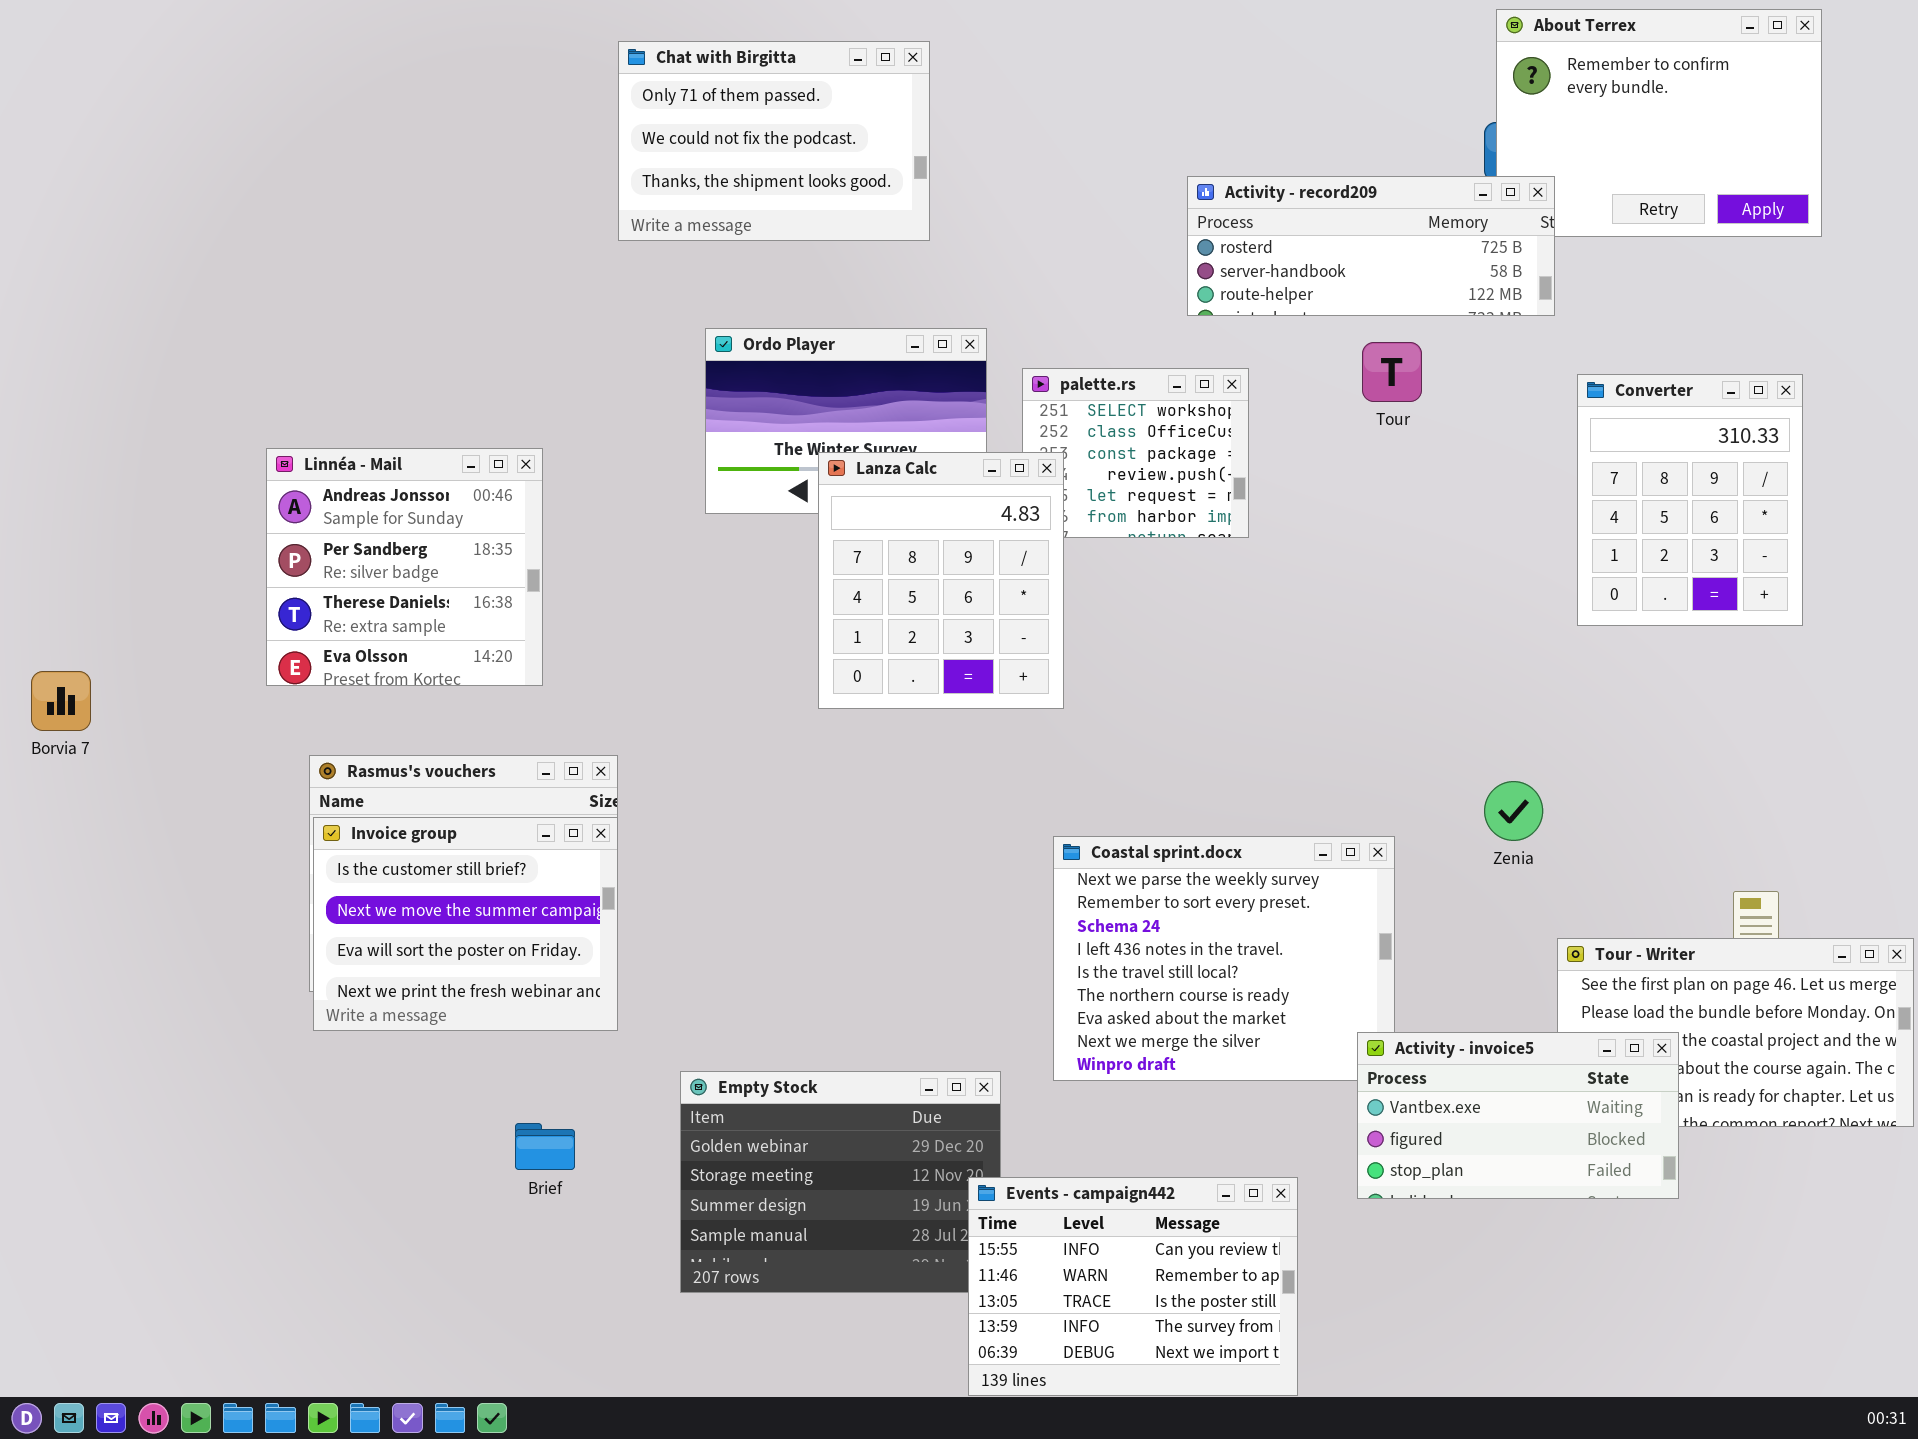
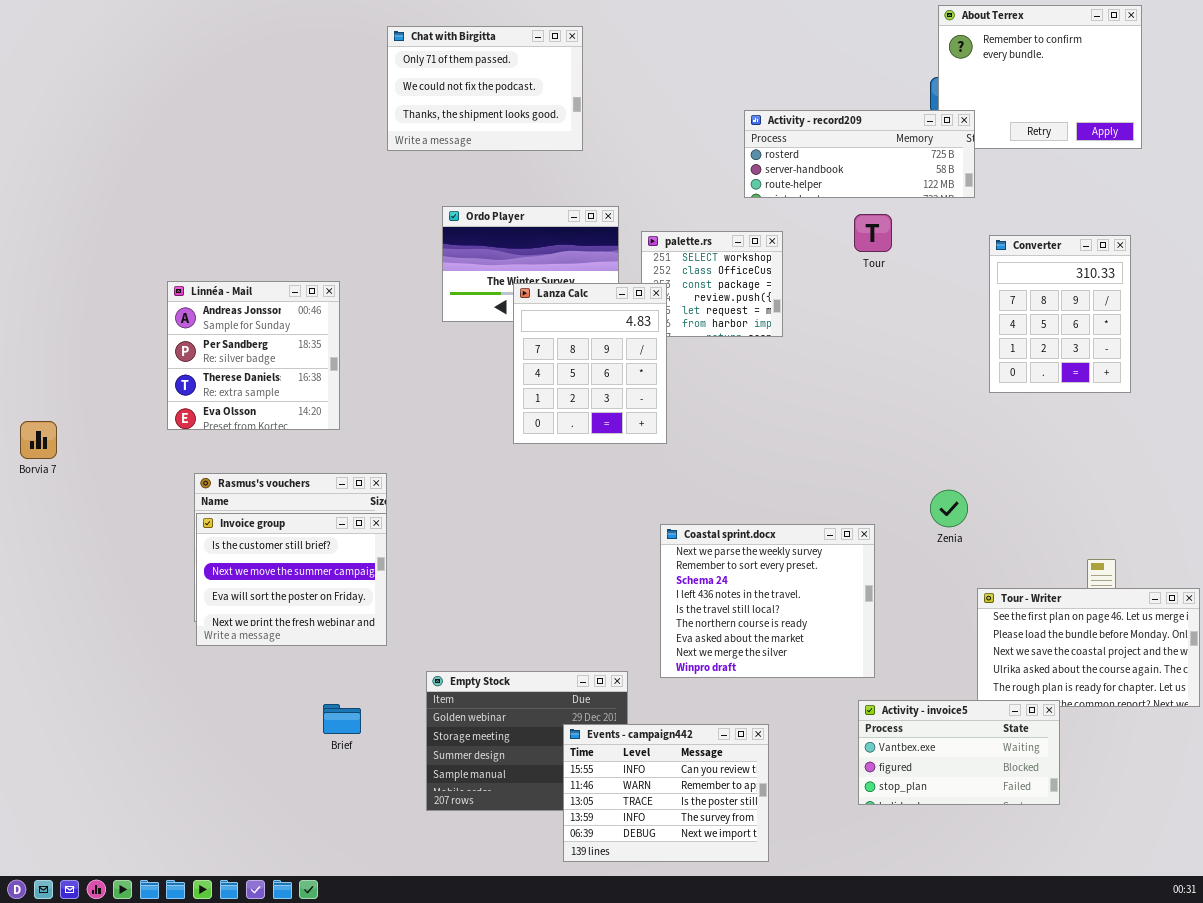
Activity - invoice5: [1357,1032,1679,1199] -> [858,700,1060,805], moved
Events - campaign442: [968,1177,1298,1396] -> [563,724,769,862], moved

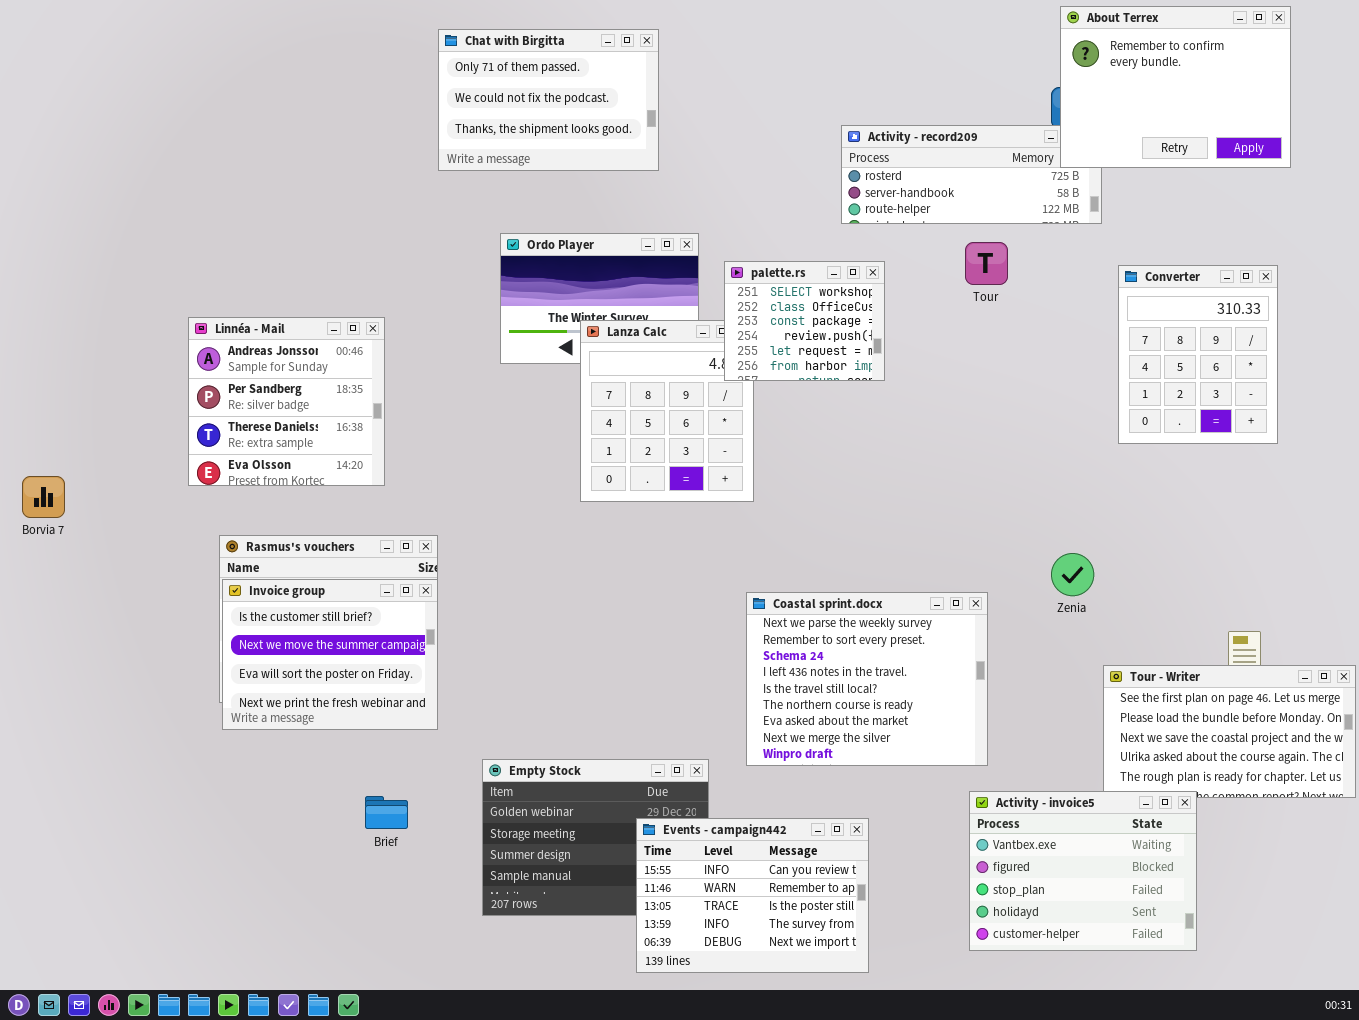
About Terrex: [938,5,1142,149] -> [1060,6,1291,168], raised
palette.rs: [641,231,783,337] -> [724,261,885,381], raised
Activity - invoice5: [858,700,1060,805] -> [969,791,1197,951], resized

